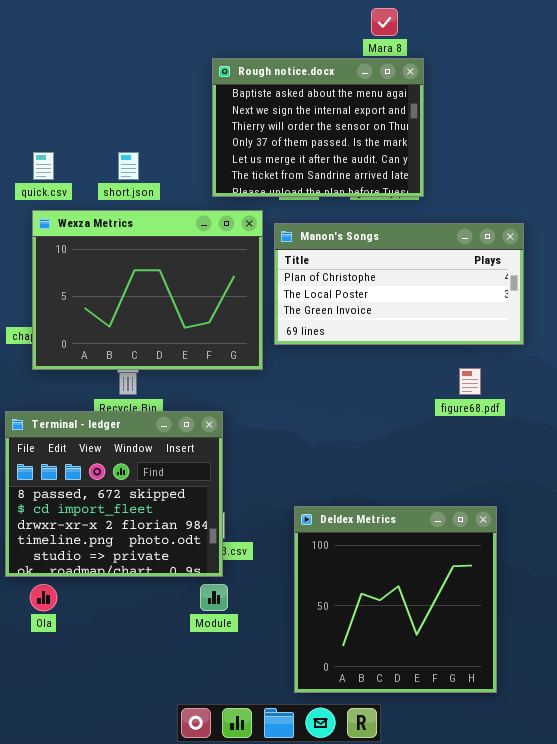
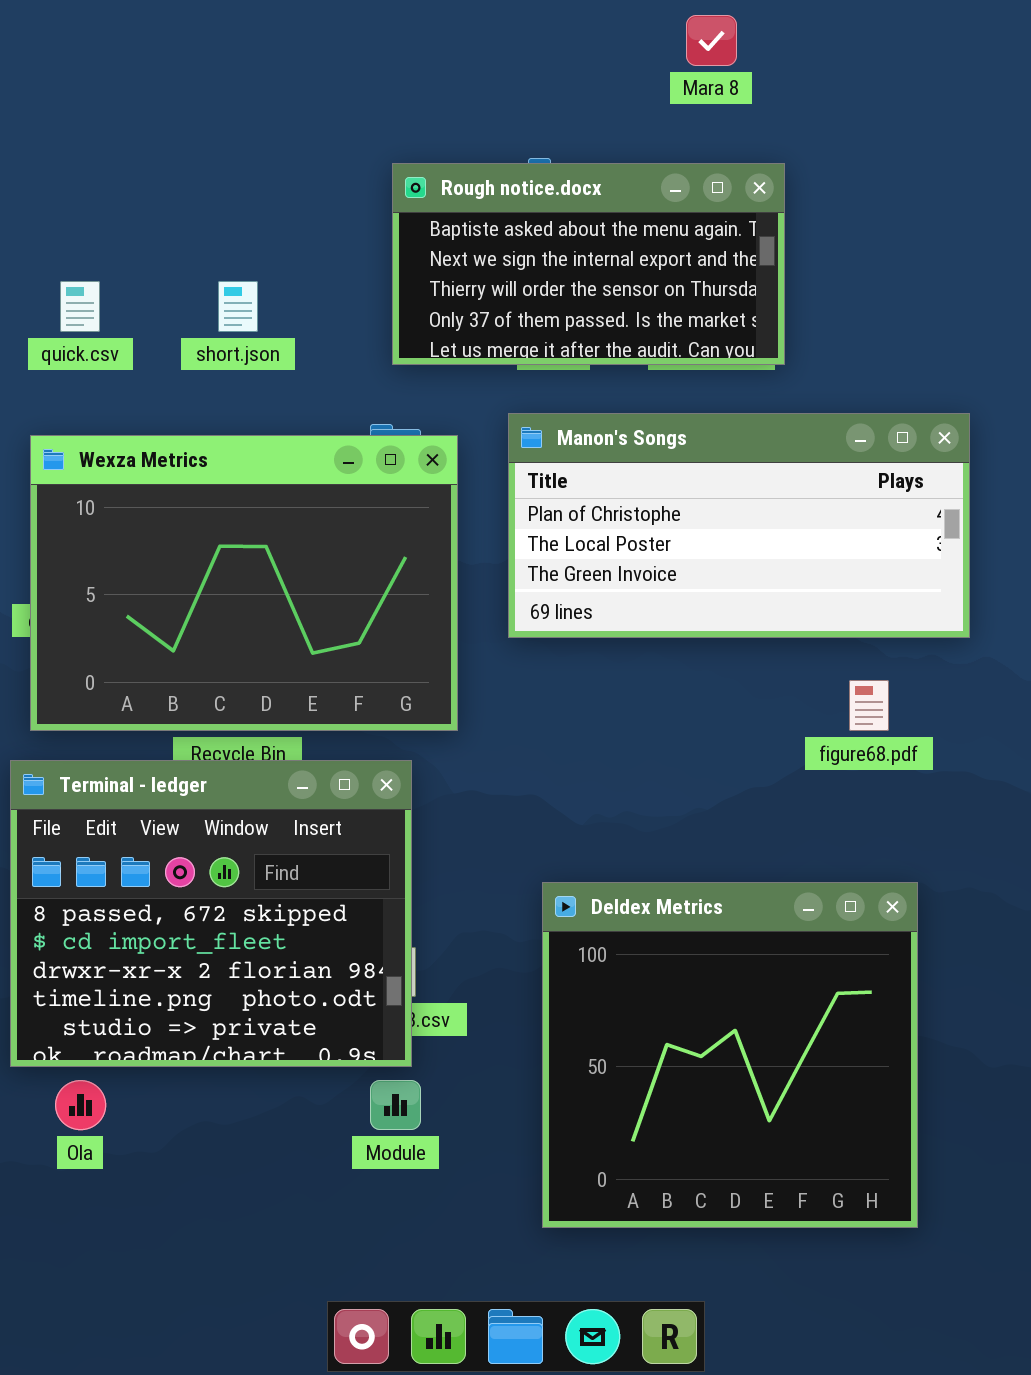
Rough notice.docx: [212,58,424,197] -> [392,163,785,365], resized
Wexza Metrics: [32,210,263,370] -> [30,435,458,731], moved
Deldex Metrics: [294,506,497,693] -> [542,882,918,1228], moved

